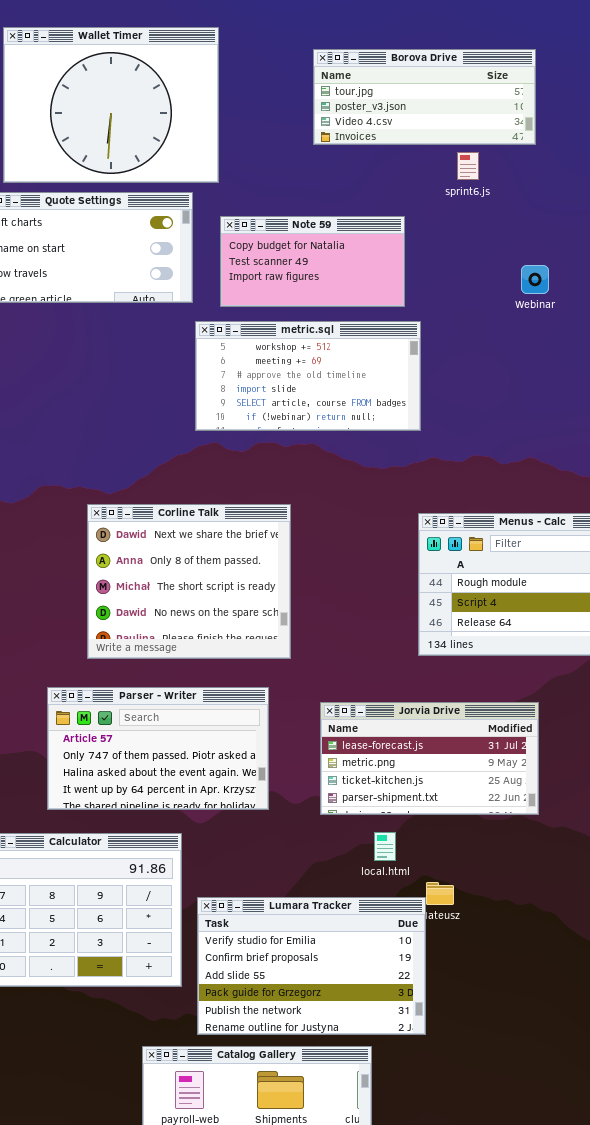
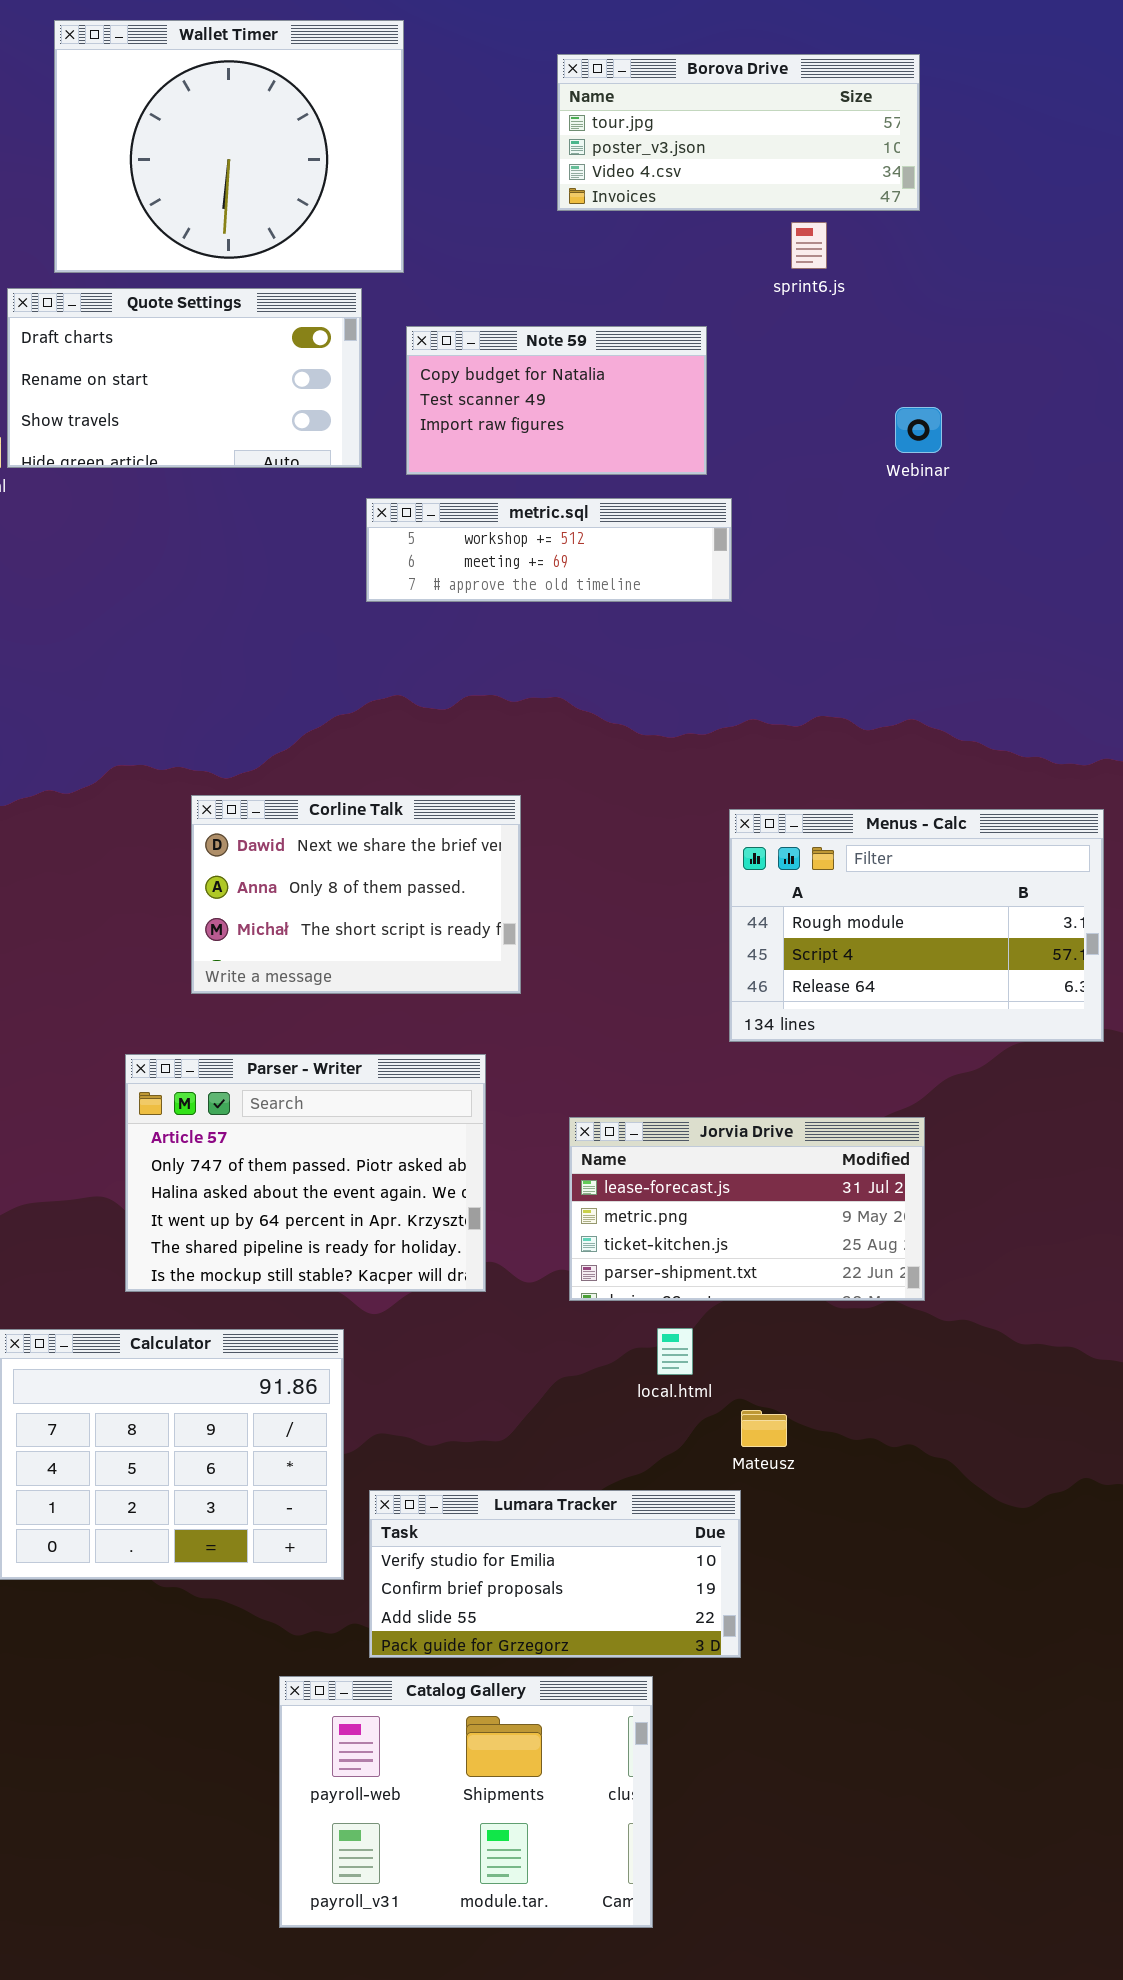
metric.sql: [195,321,421,431] -> [366,498,732,602], resized
Corline Talk: [87,504,291,659] -> [191,795,521,994], resized
Parser - Writer: [47,687,269,810] -> [125,1054,486,1292], resized
Lumara Tracker: [197,897,426,1035] -> [369,1490,741,1658], resized

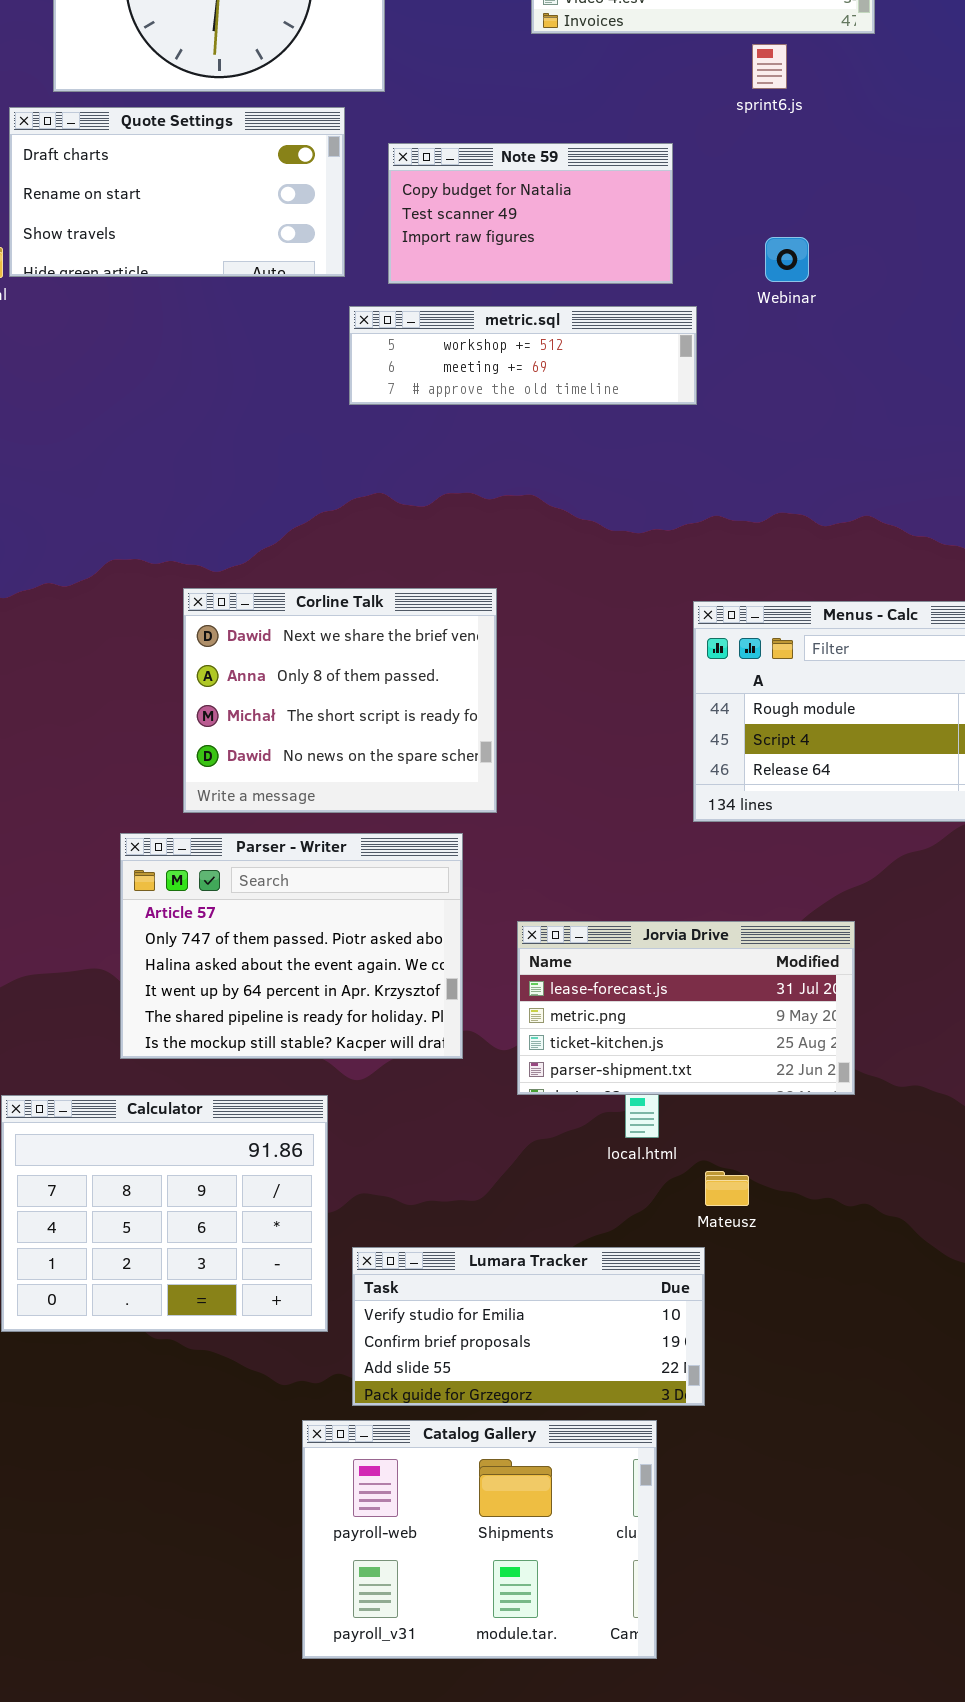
Webinar: [895,407,942,453] -> [765,237,809,282], moved
Corline Talk: [191,795,521,994] -> [183,588,497,813], resized
Jorvia Drive: [569,1117,925,1301] -> [517,921,855,1095], moved
Catalog Gallery: [279,1676,653,1928] -> [302,1420,657,1659], moved

